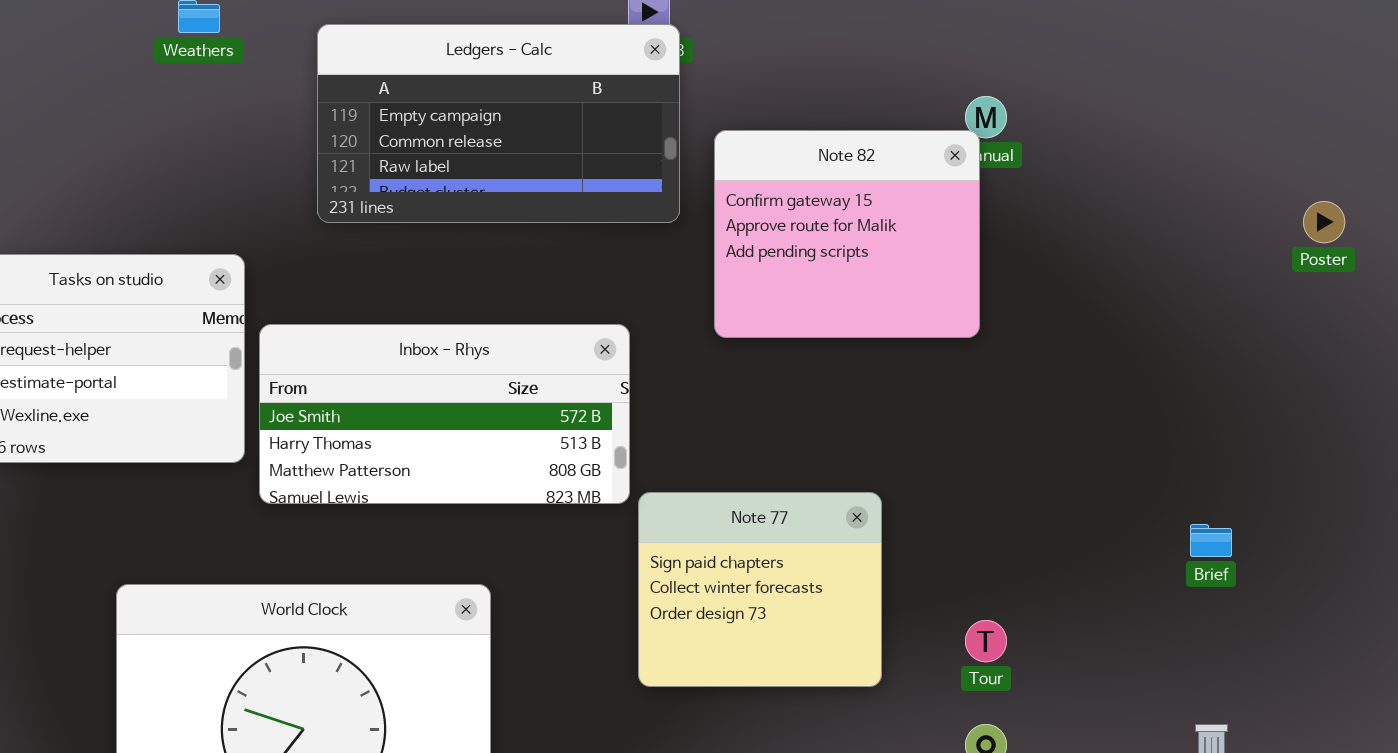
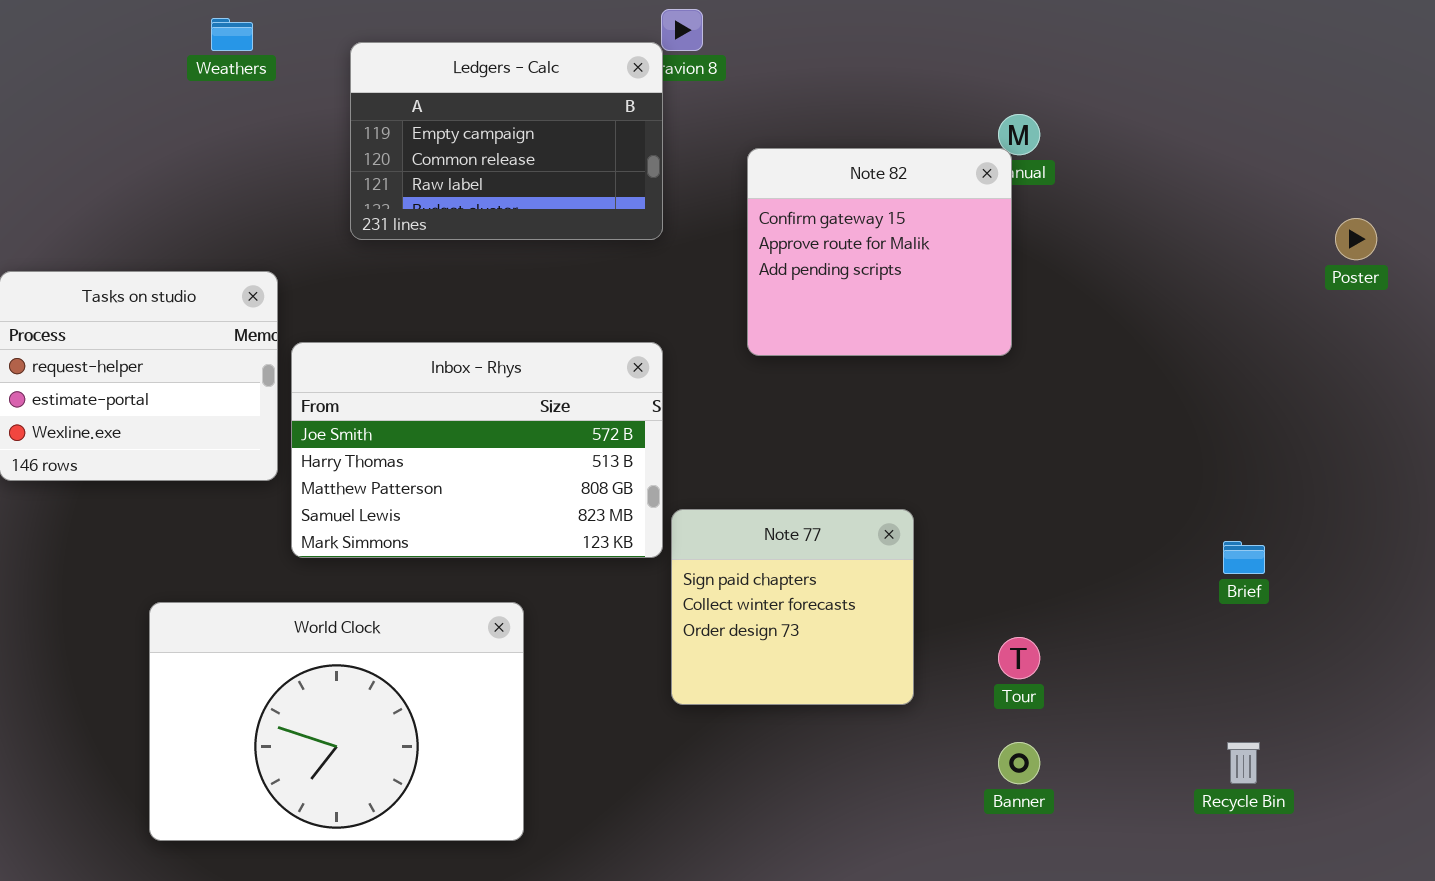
Ledgers - Calc: [317,24,680,223] -> [350,42,663,240], resized
Inbox - Rhys: [259,324,630,504] -> [291,342,663,558], resized

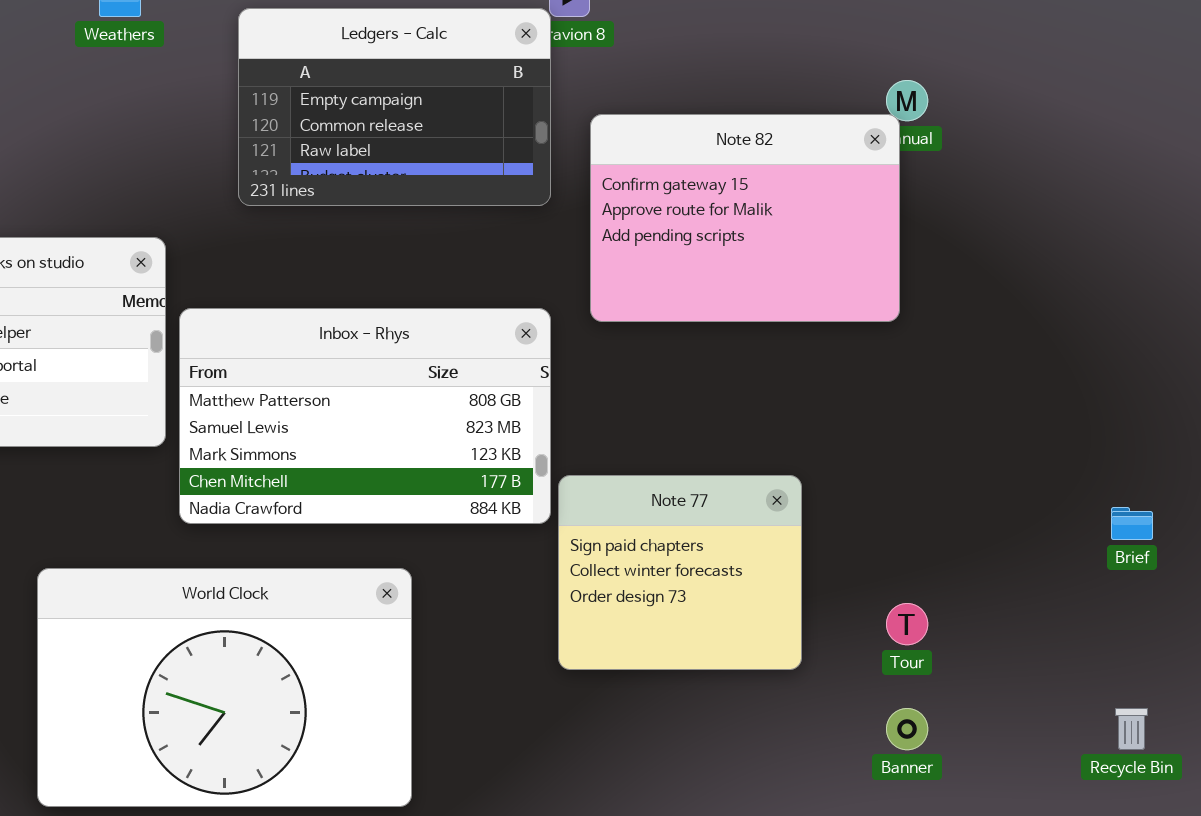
Note 82: [747,148,1012,356] -> [590,114,900,322], resized
Inbox - Rhys: [291,342,663,558] -> [179,308,551,524], scrolled down 2 rows

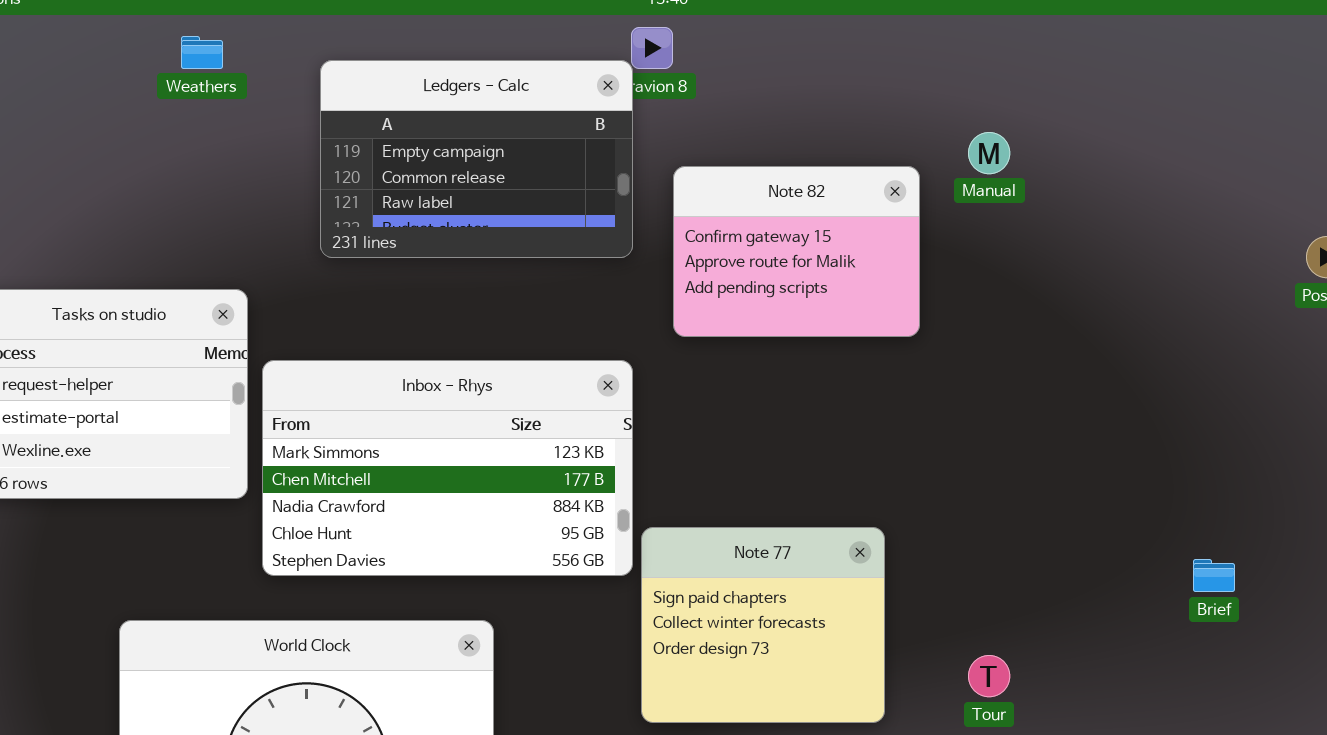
Note 82: [590,114,900,322] -> [673,166,920,337], resized
Inbox - Rhys: [179,308,551,524] -> [262,360,633,576], scrolled down 2 rows

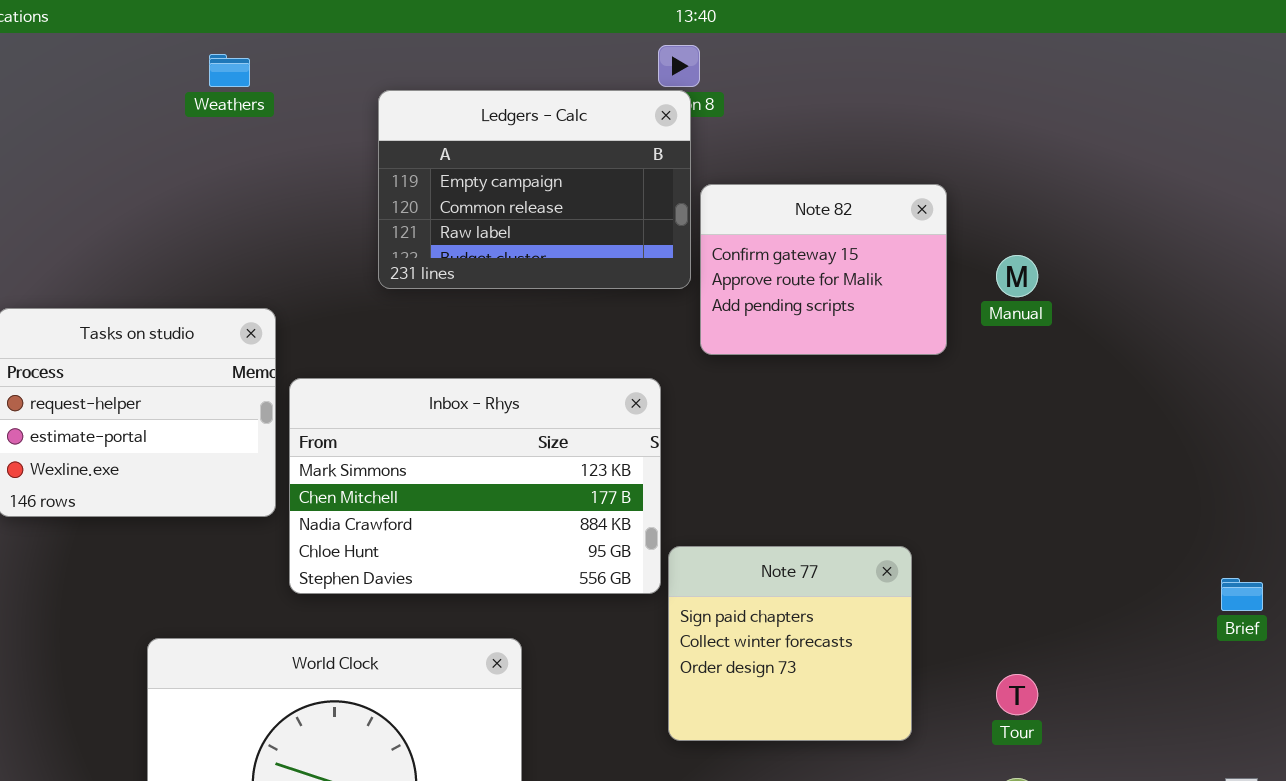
Ledgers - Calc: [320,60,633,258] -> [378,90,691,289], moved
Manual: [968,132,1010,174] -> [996,255,1038,297], moved

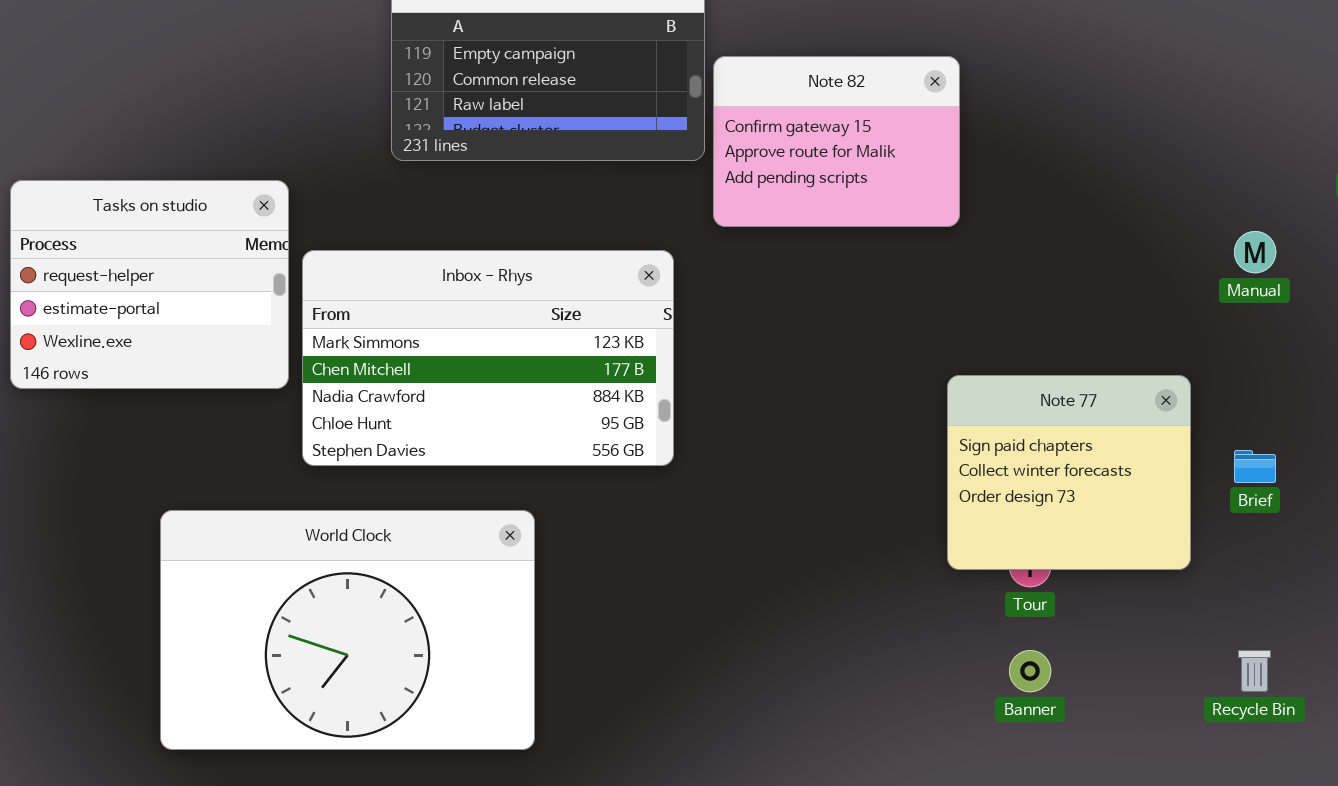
Manual: [996,255,1038,297] -> [1234,231,1276,273], moved
Note 77: [668,546,912,741] -> [947,375,1191,570], moved

